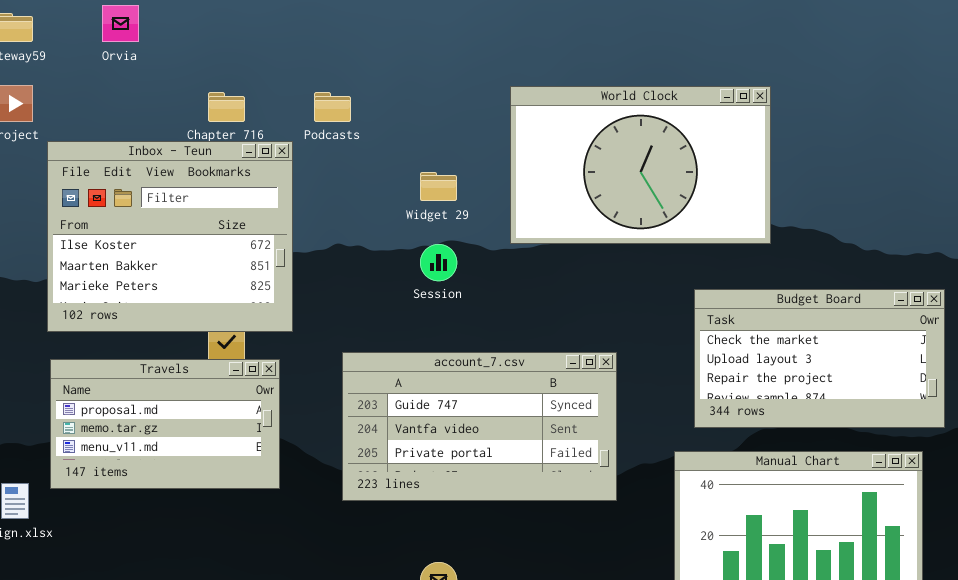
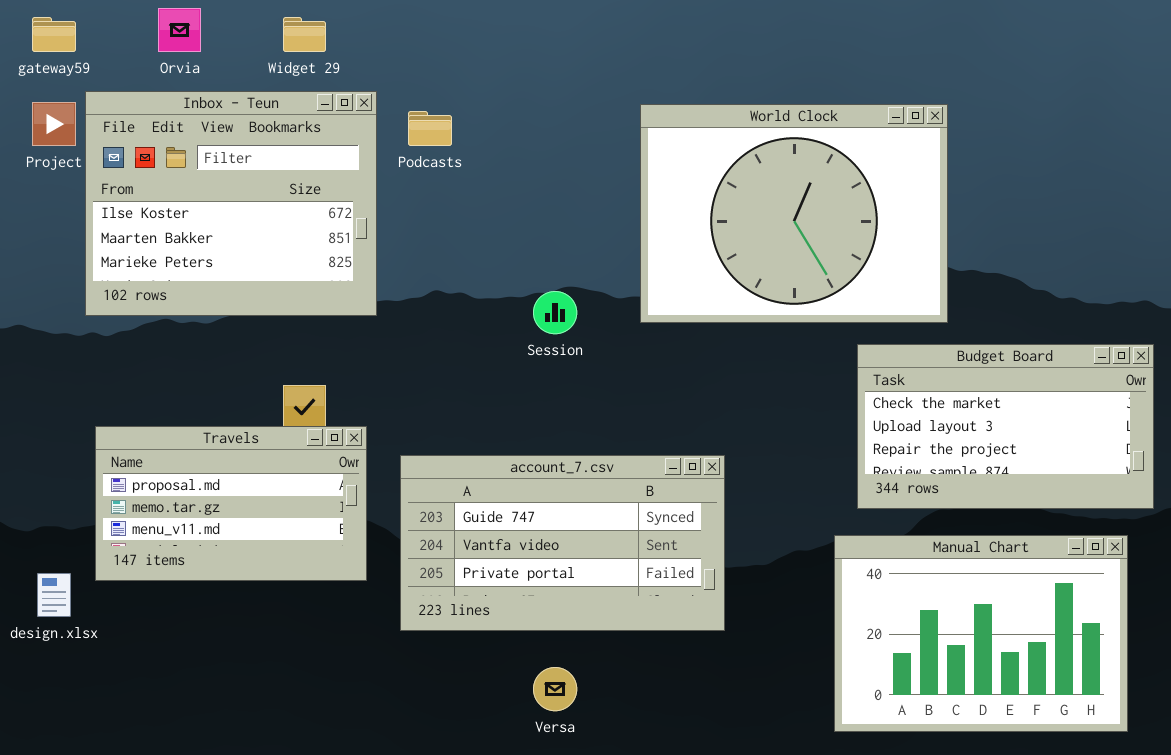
World Clock: [510,86,771,244] -> [640,104,948,323], resized
Inbox - Teun: [47,141,293,332] -> [85,91,377,316], moved
Widget 29: [420,172,457,201] -> [283,17,326,52], moved
account_7.csv: [342,352,617,501] -> [400,455,725,631], moved

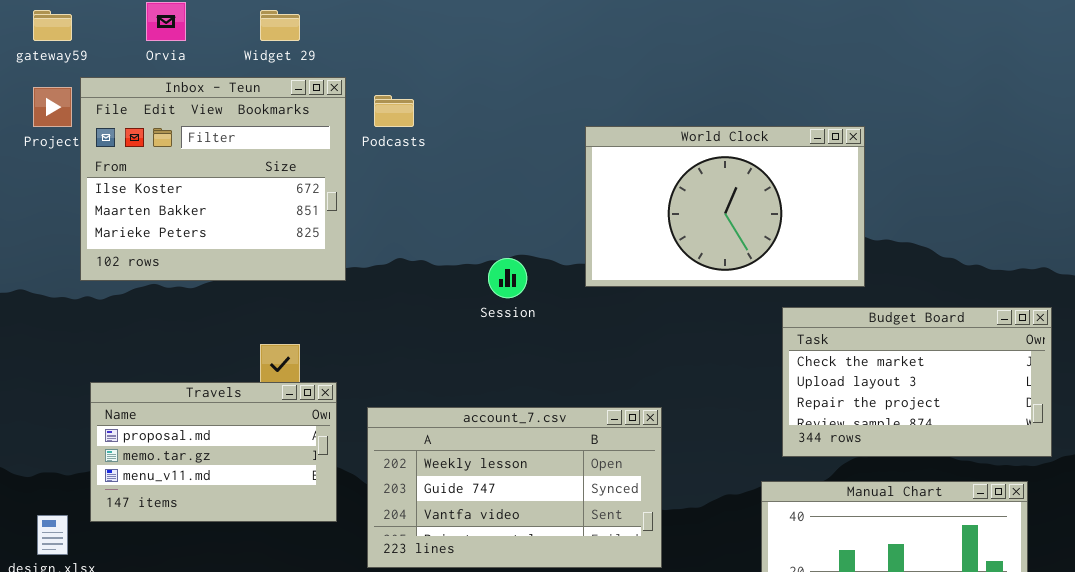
World Clock: [640,104,948,323] -> [585,126,865,287], resized
account_7.csv: [400,455,725,631] -> [367,407,662,568], scrolled up 1 row

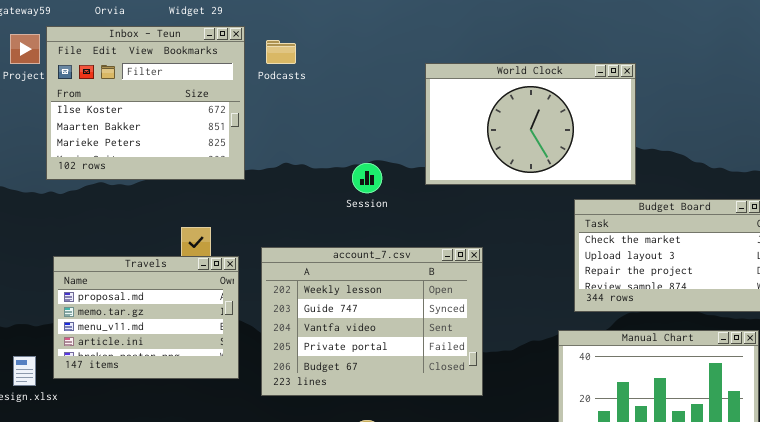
Travels: [90,382,337,522] -> [53,256,239,379], resized
account_7.csv: [367,407,662,568] -> [261,247,483,396], resized

